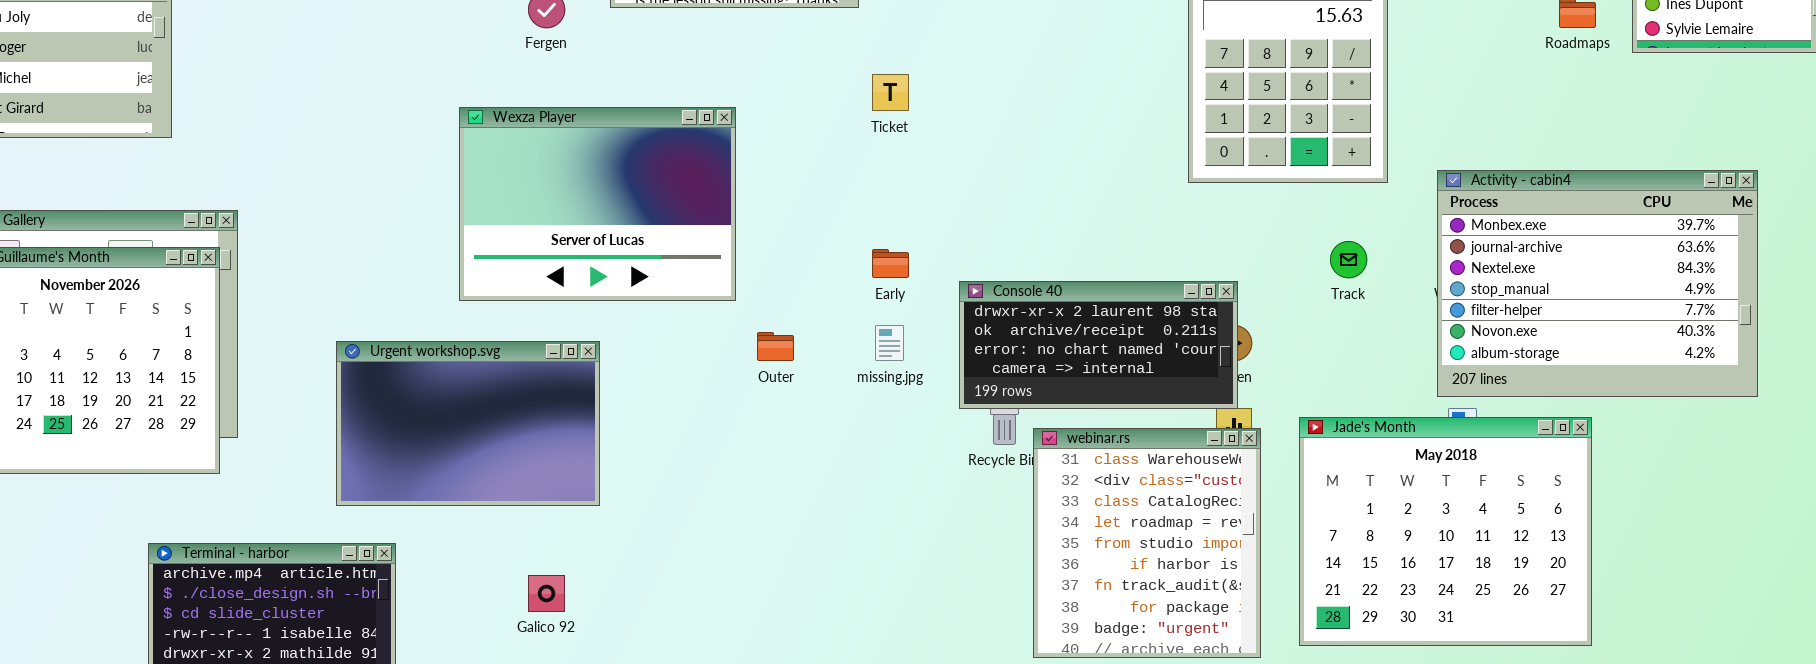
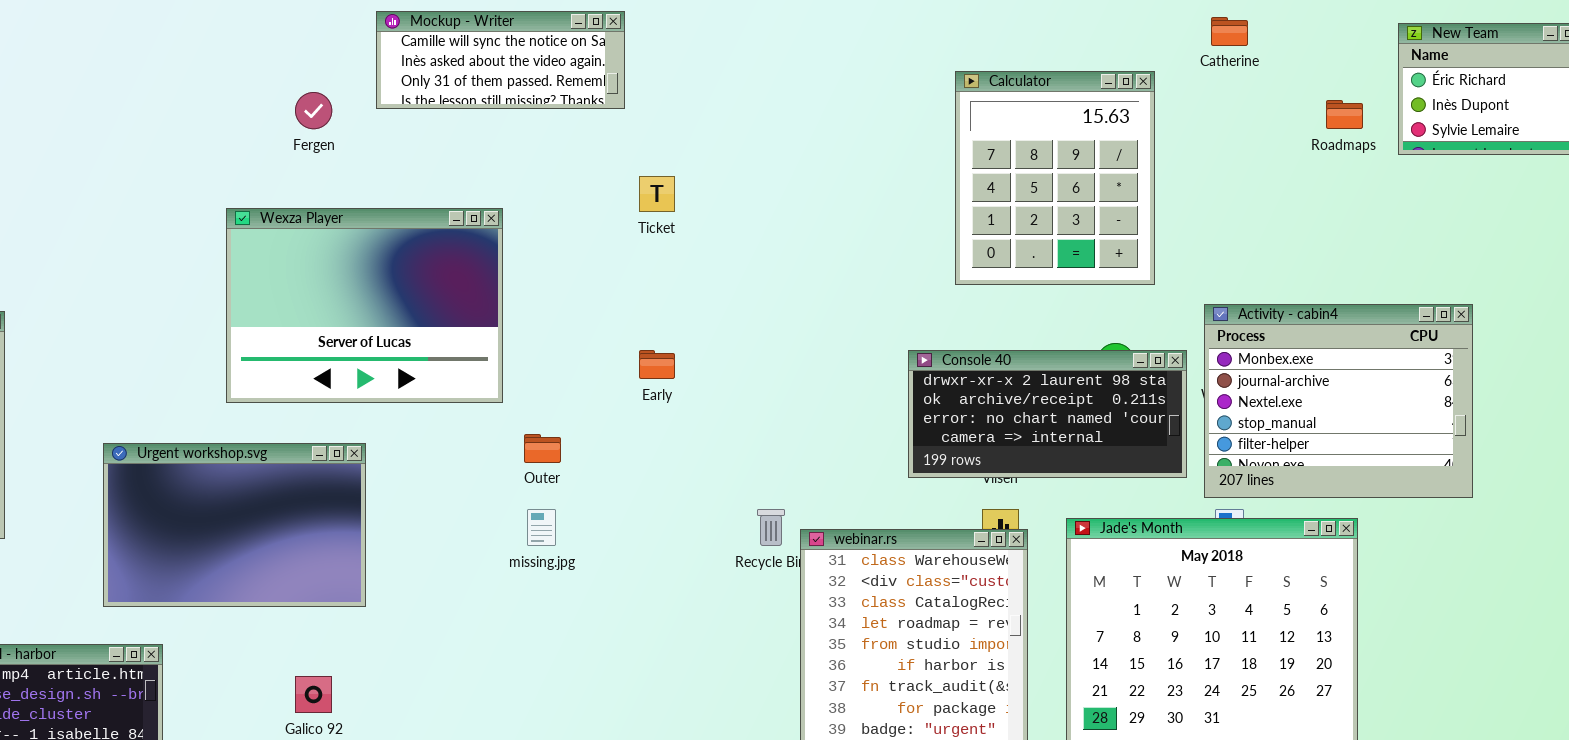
Activity - cabin4: [1437,170,1758,397] -> [1204,304,1473,498], resized
Console 40: [959,281,1238,409] -> [908,350,1187,478], moved
missing.jpg: [875,325,904,361] -> [527,509,556,546], moved

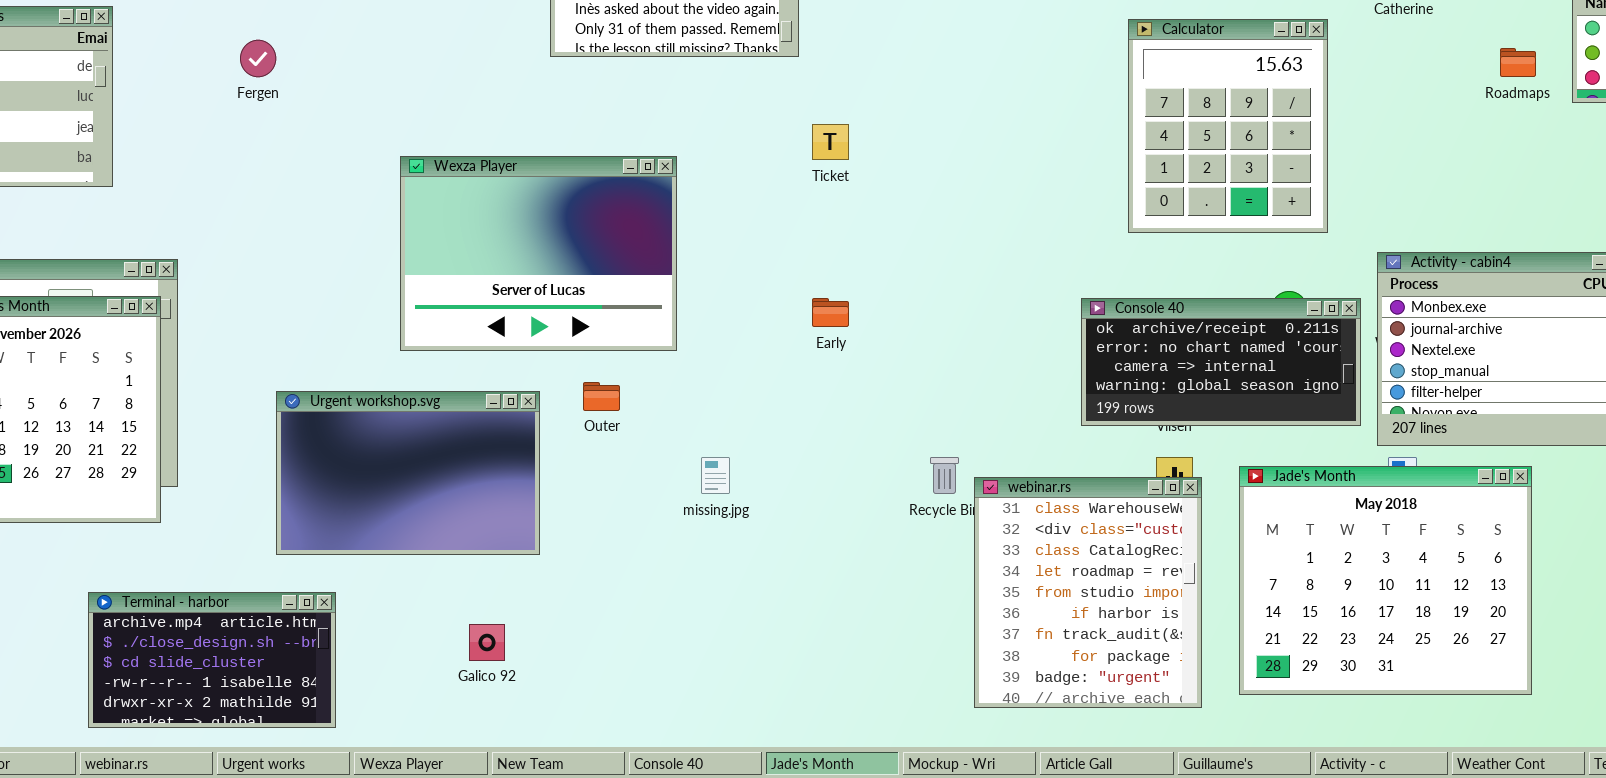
Fergen: [295,92,332,129] -> [240,40,276,77], moved
Console 40: [908,350,1187,478] -> [1081,298,1361,426], scrolled down 1 row
Outer: [524,434,561,463] -> [583,382,620,411], moved

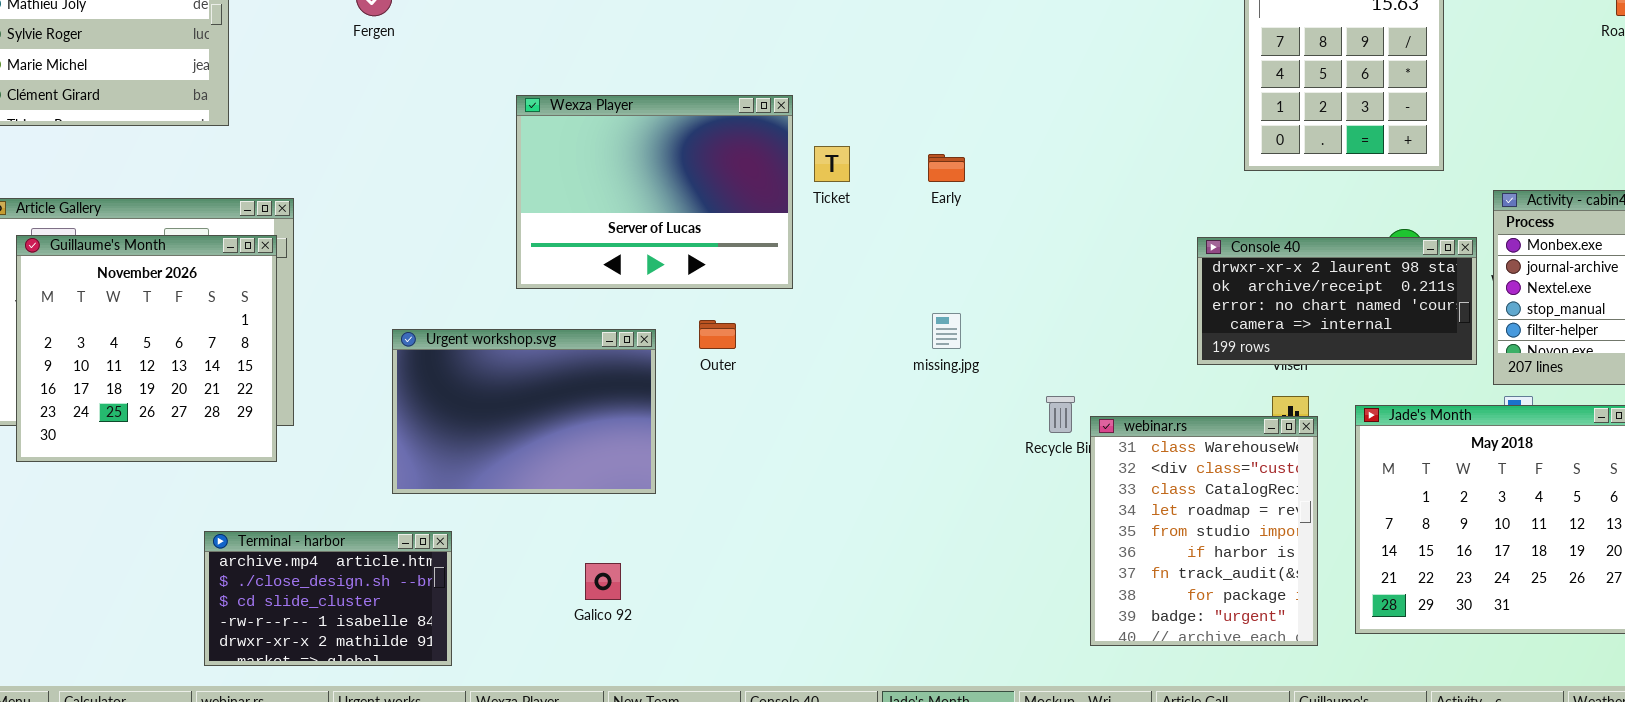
Ticket: [812,124,849,160] -> [814,146,850,182], moved
Early: [812,298,849,327] -> [928,154,965,182], moved
Console 40: [1081,298,1361,426] -> [1197,237,1477,365], scrolled up 1 row
missing.jpg: [701,457,730,494] -> [932,313,961,349], moved

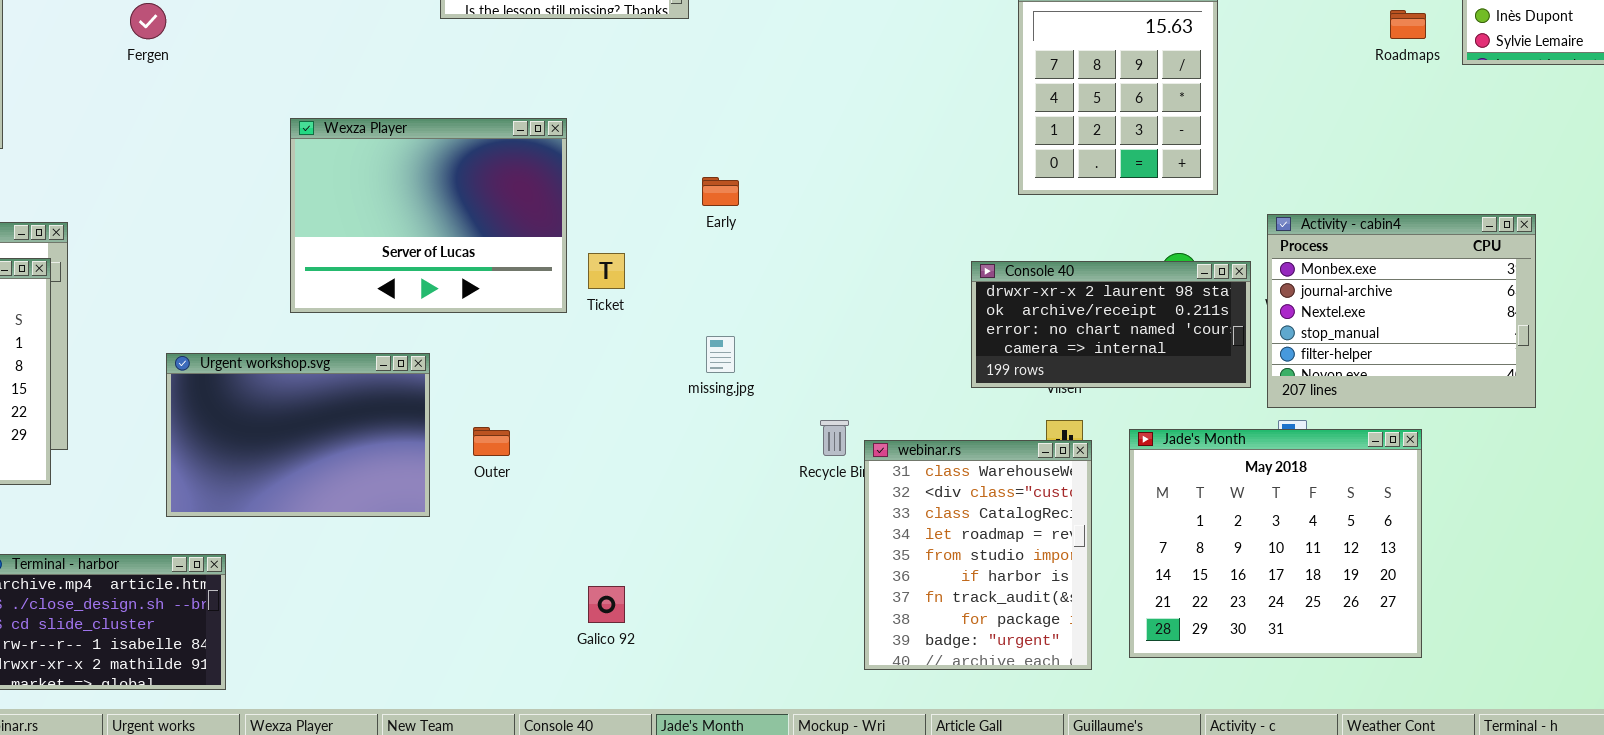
Ticket: [814,146,850,182] -> [588,253,625,289], moved
Outer: [699,320,736,349] -> [473,427,510,456], moved
Galico 92: [585,563,621,600] -> [588,586,625,623], moved

